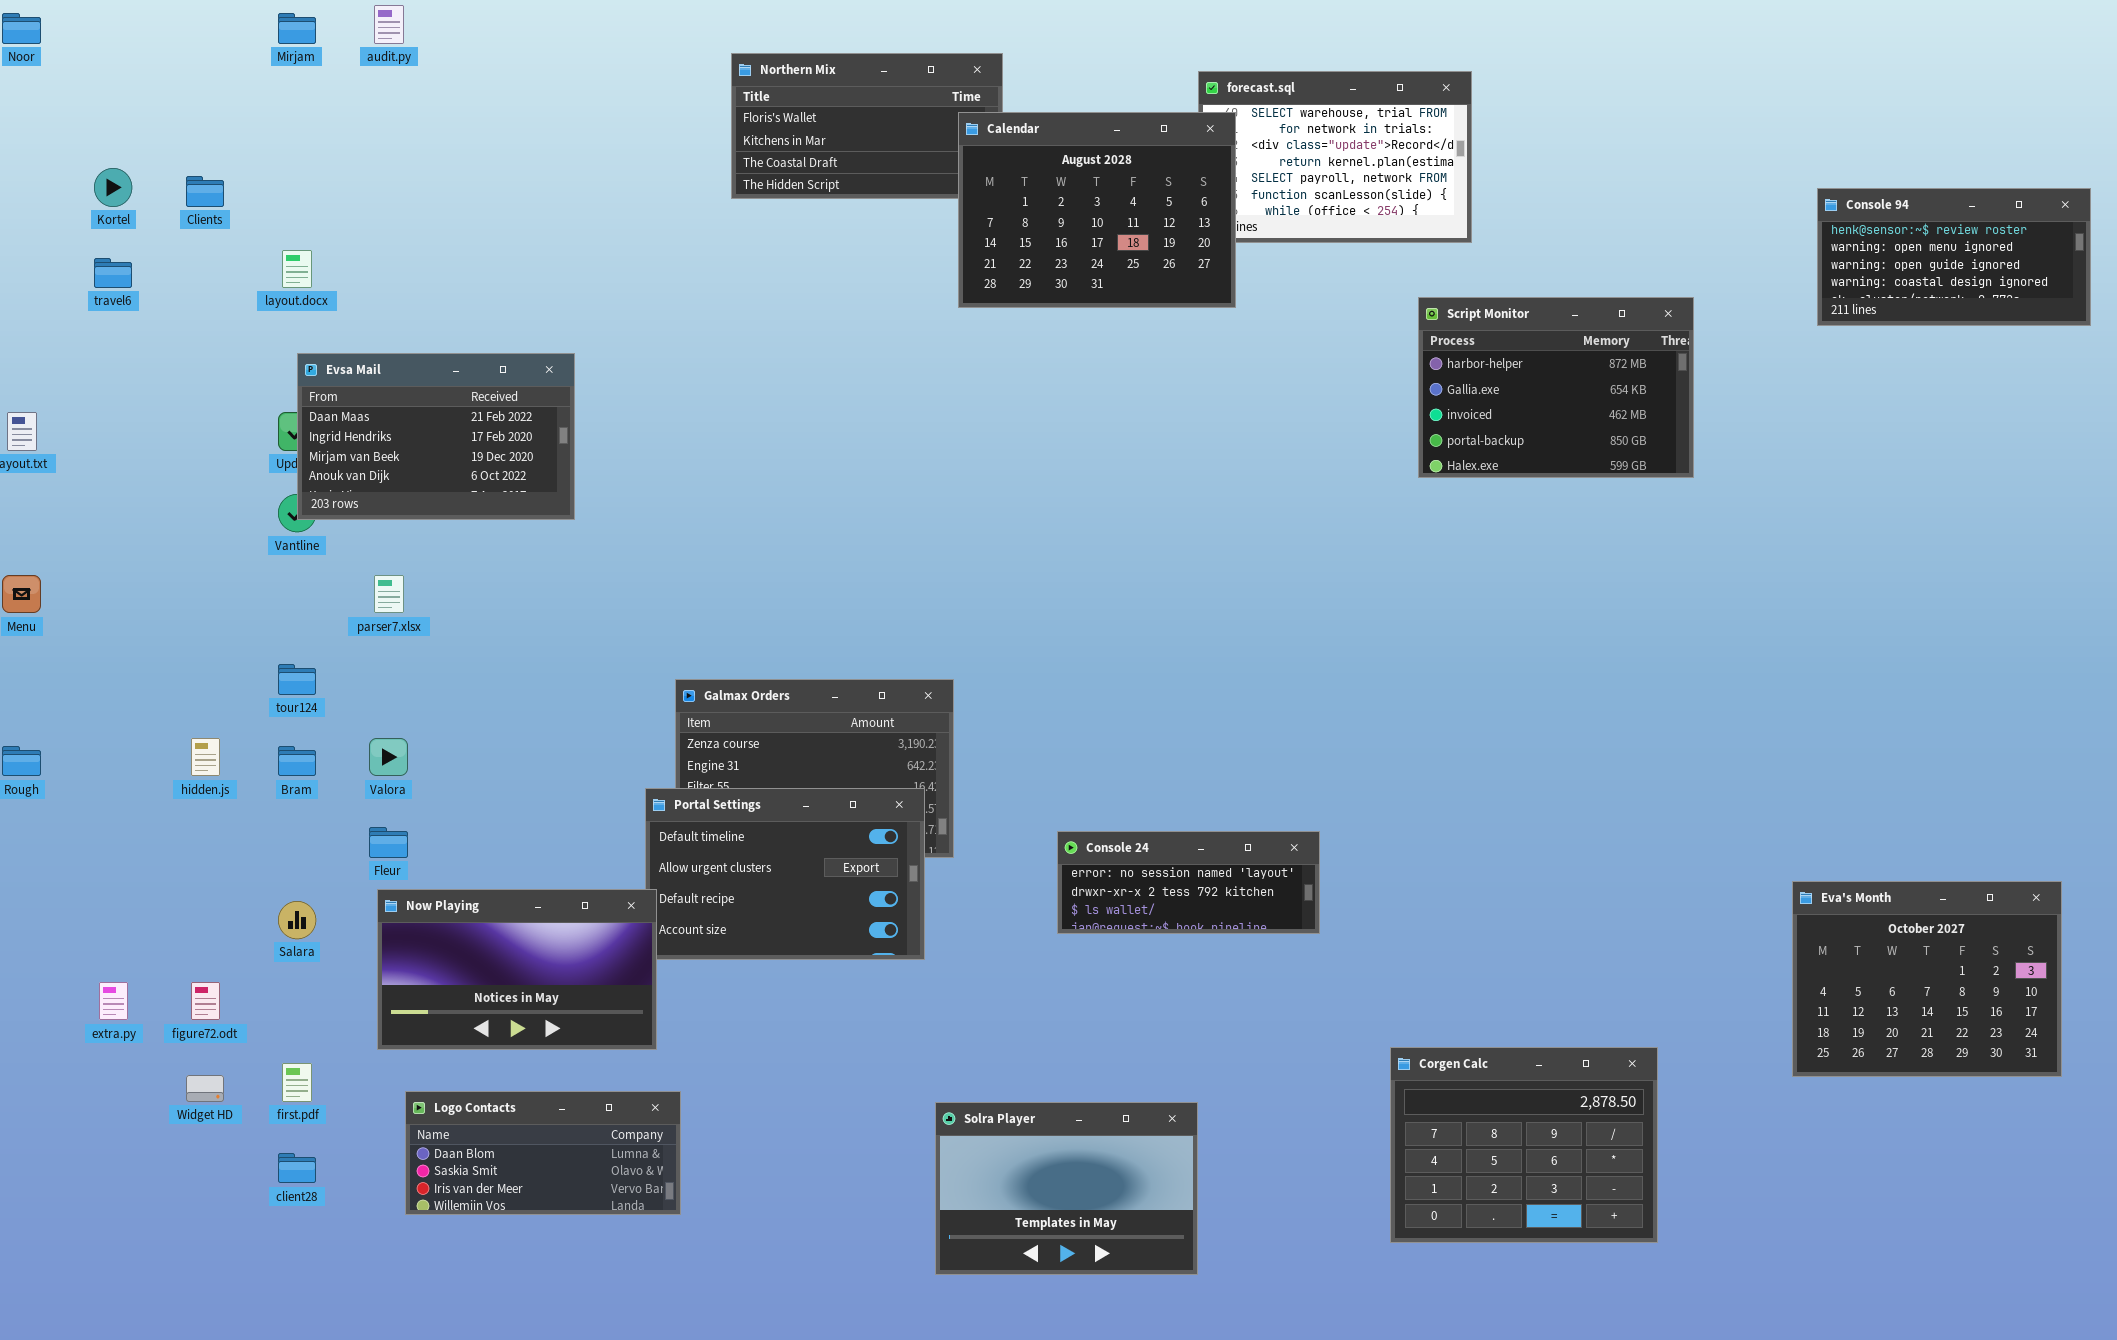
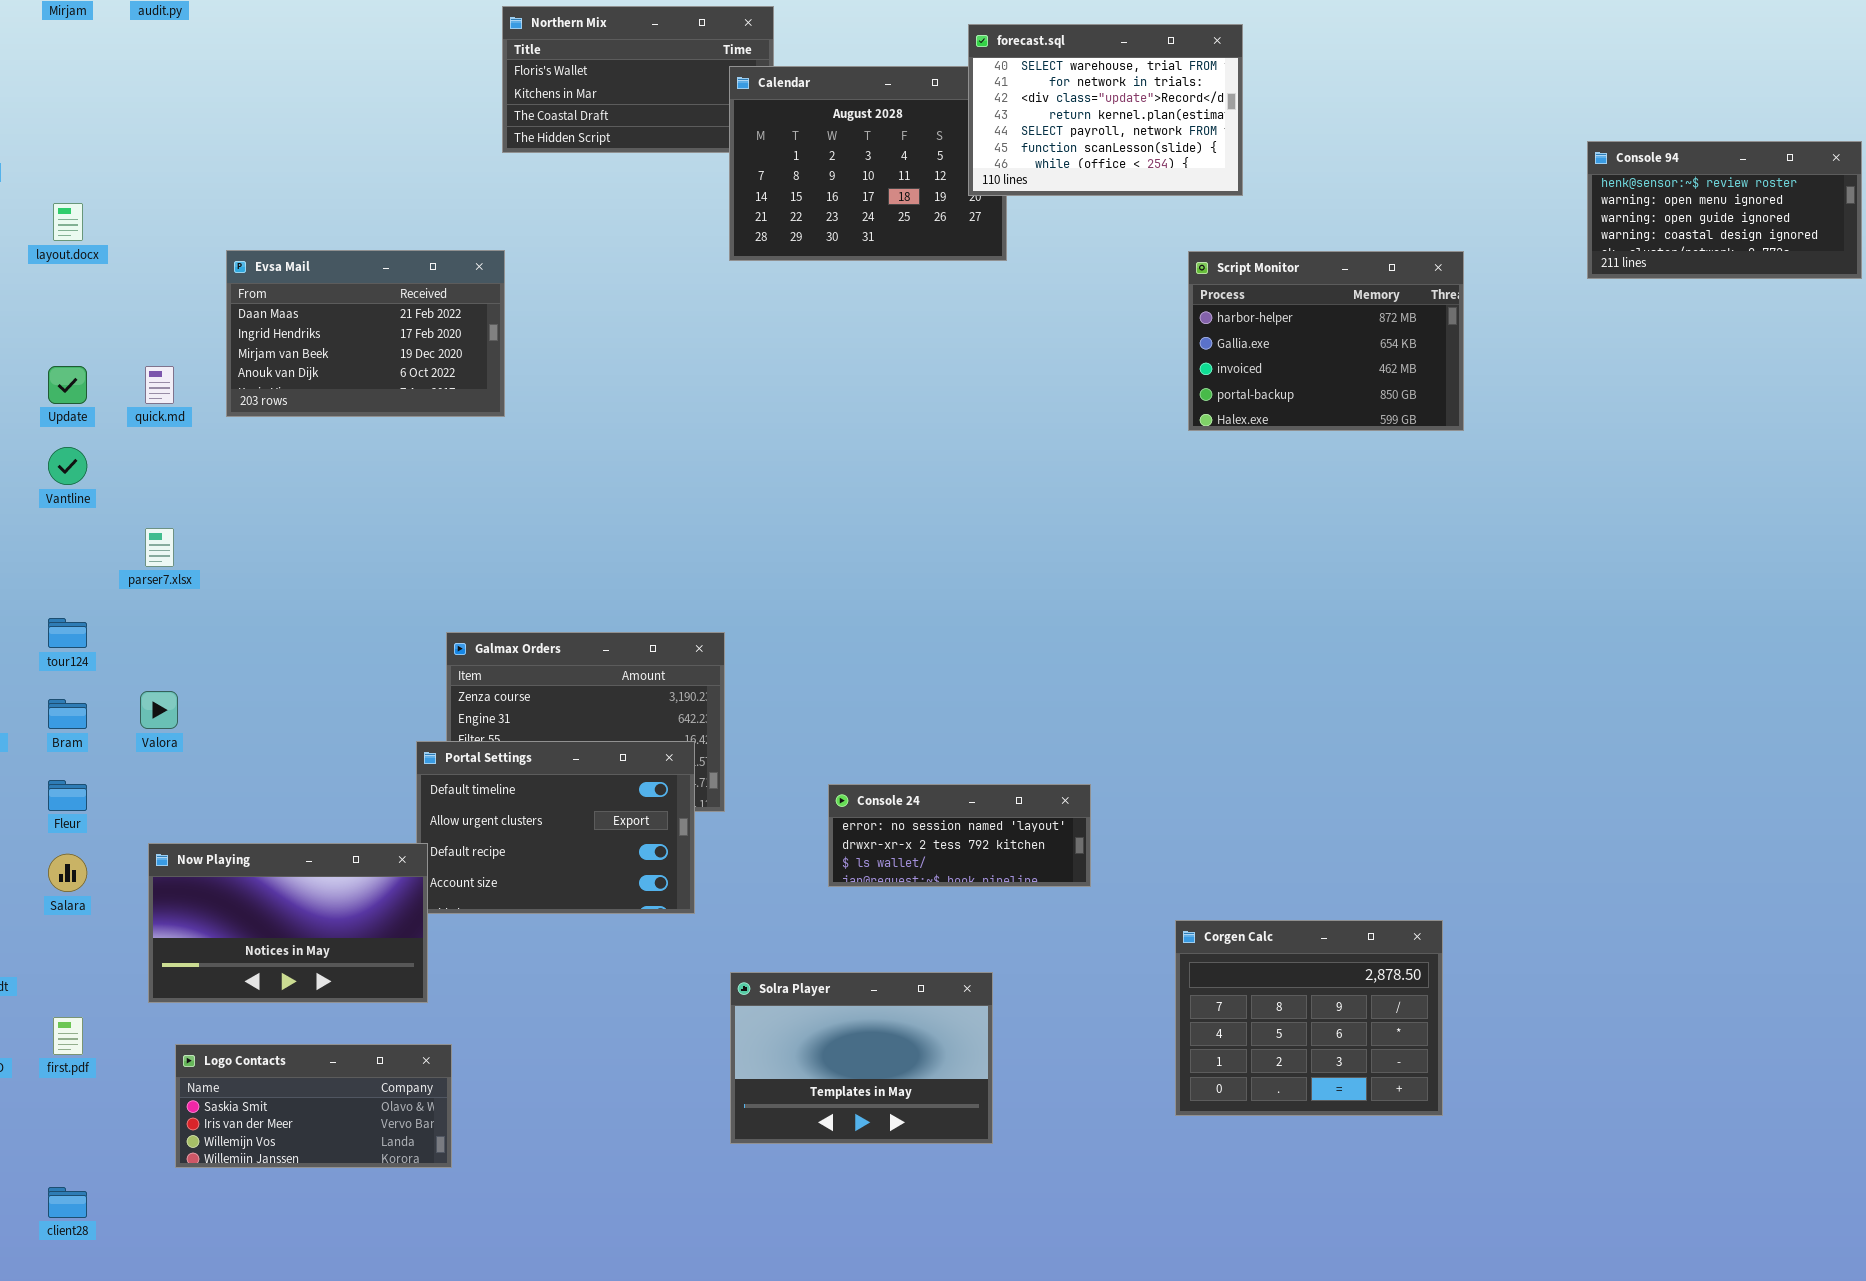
forecast.sql: [1198,71,1472,243] -> [968,24,1243,196], raised
Evsa Mail: [297,353,575,520] -> [226,250,505,417], moved
Fleur: [369,827,408,858] -> [48,780,87,811], moved
Eva's Month: [1792,881,2062,1077] -> none, closed
Corgen Calc: [1390,1047,1658,1243] -> [1175,920,1443,1116], moved
Logo Contacts: [405,1091,681,1215] -> [175,1044,452,1168], scrolled down 1 row
Solra Player: [935,1102,1198,1275] -> [730,972,993,1144], moved
client28: [278,1153,316,1183] -> [48,1187,87,1218], moved

